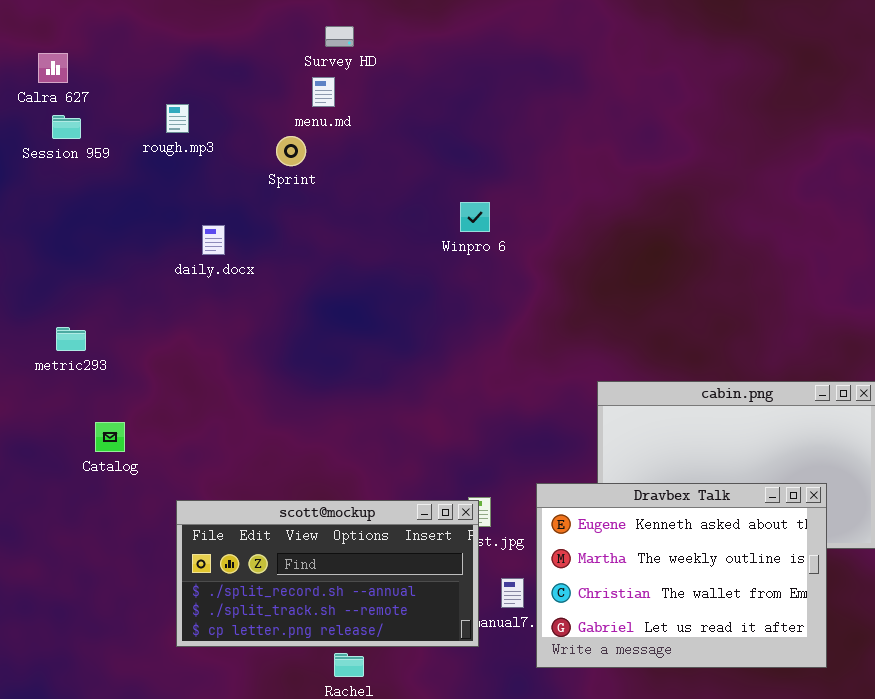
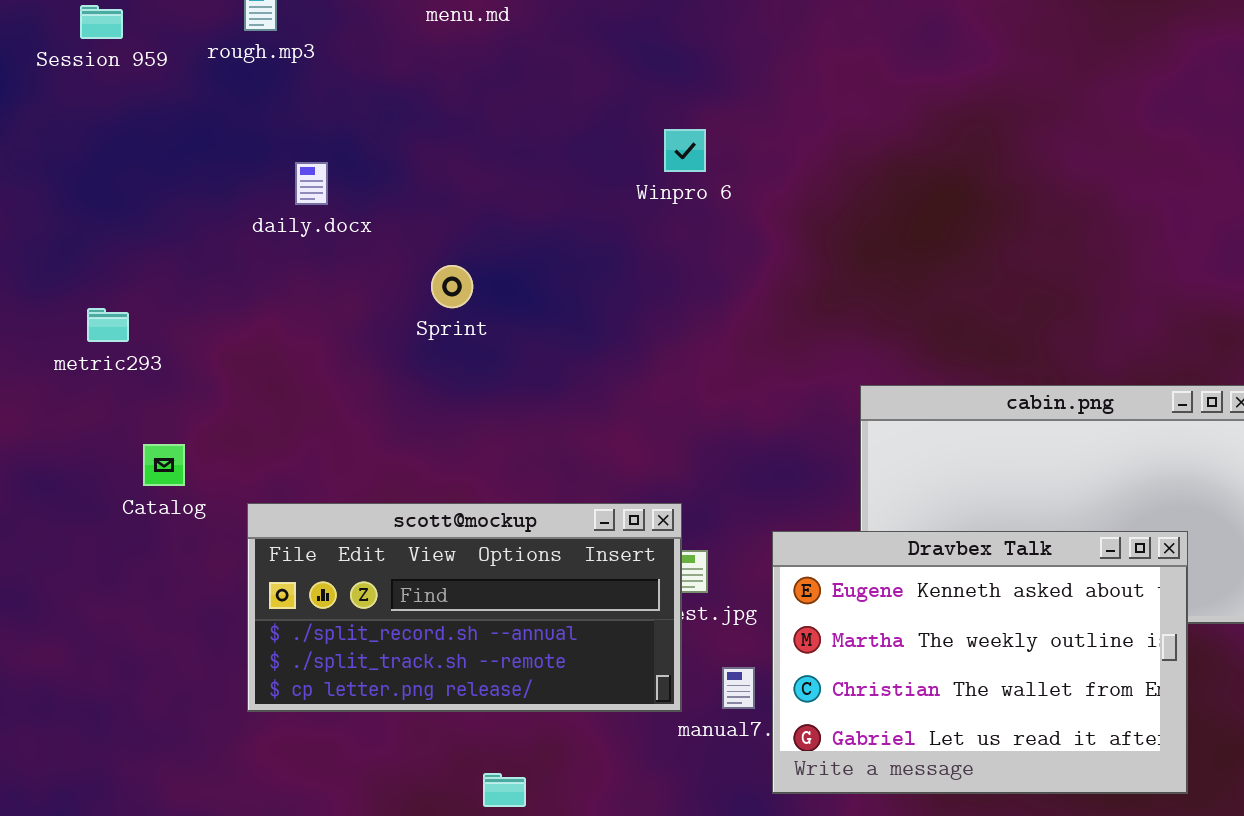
Sprint: [276,136,306,166] -> [431,265,473,308], moved
scott@mockup: [176,500,479,647] -> [247,503,682,712], moved

